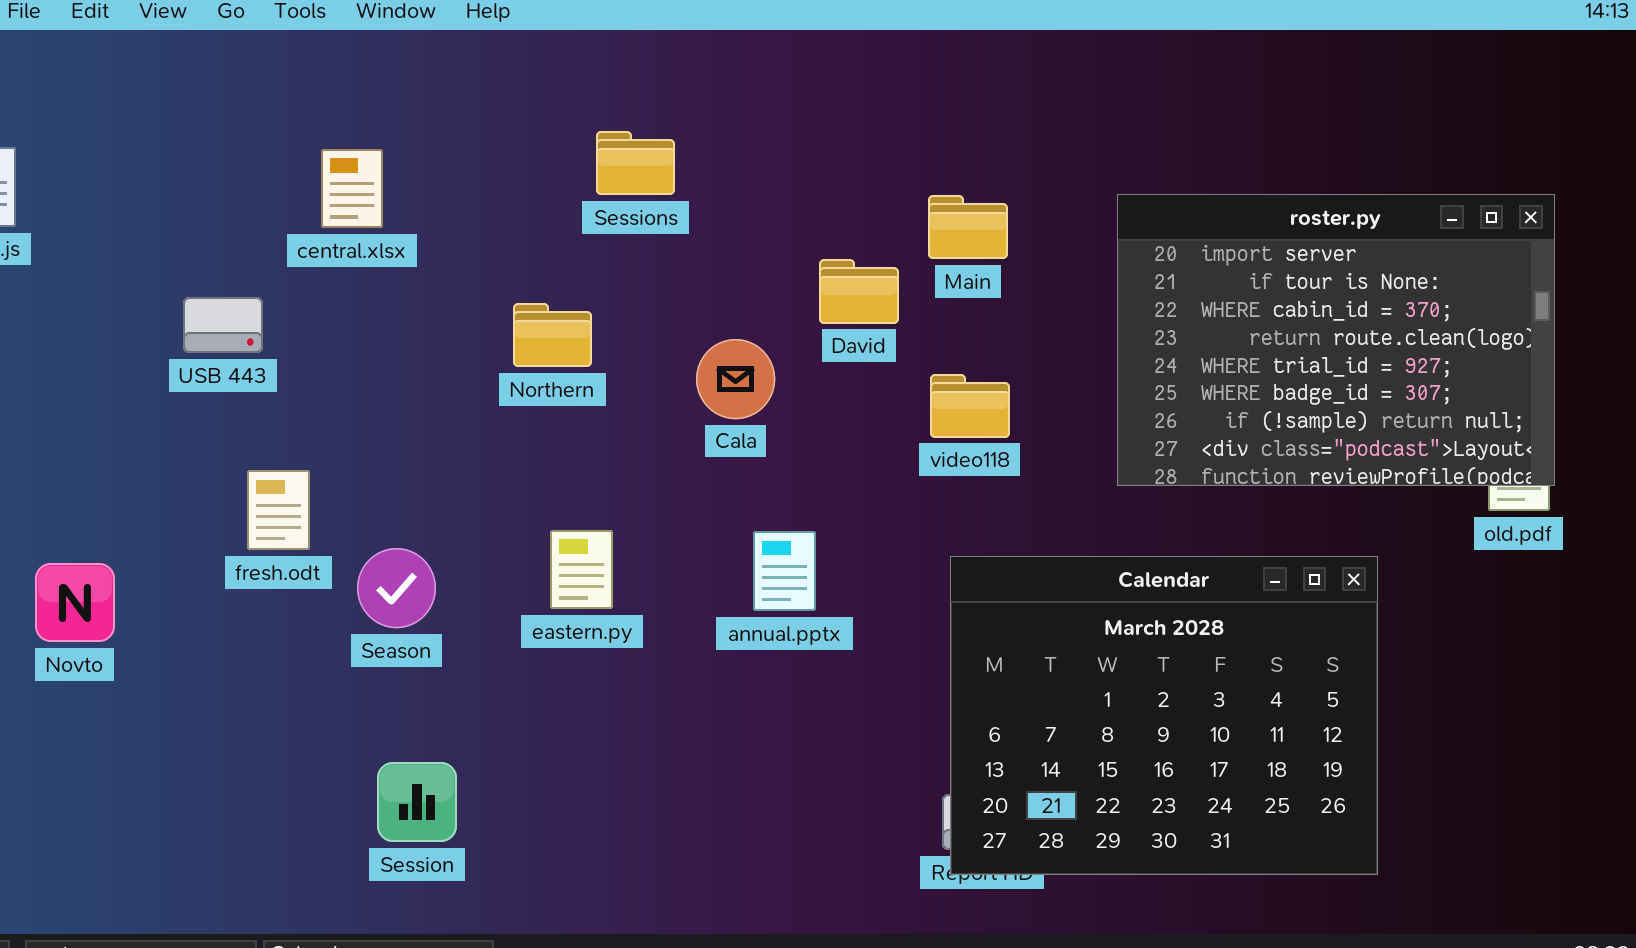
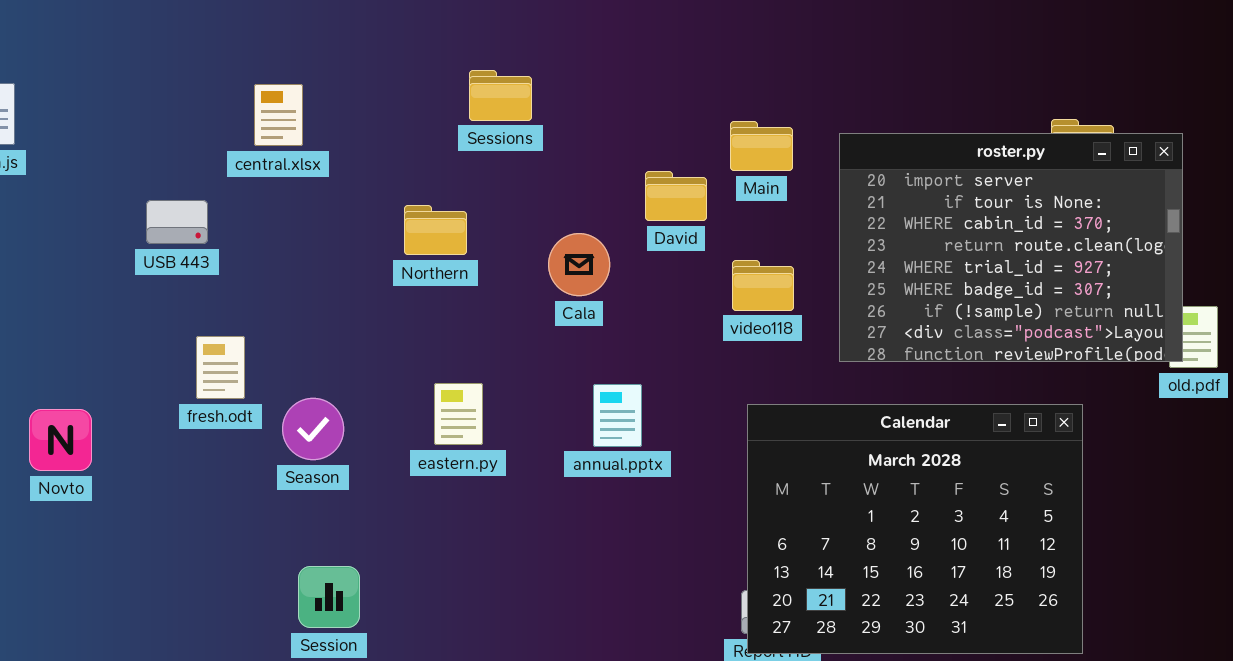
roster.py: [1117,194,1555,486] -> [839,133,1183,362], moved

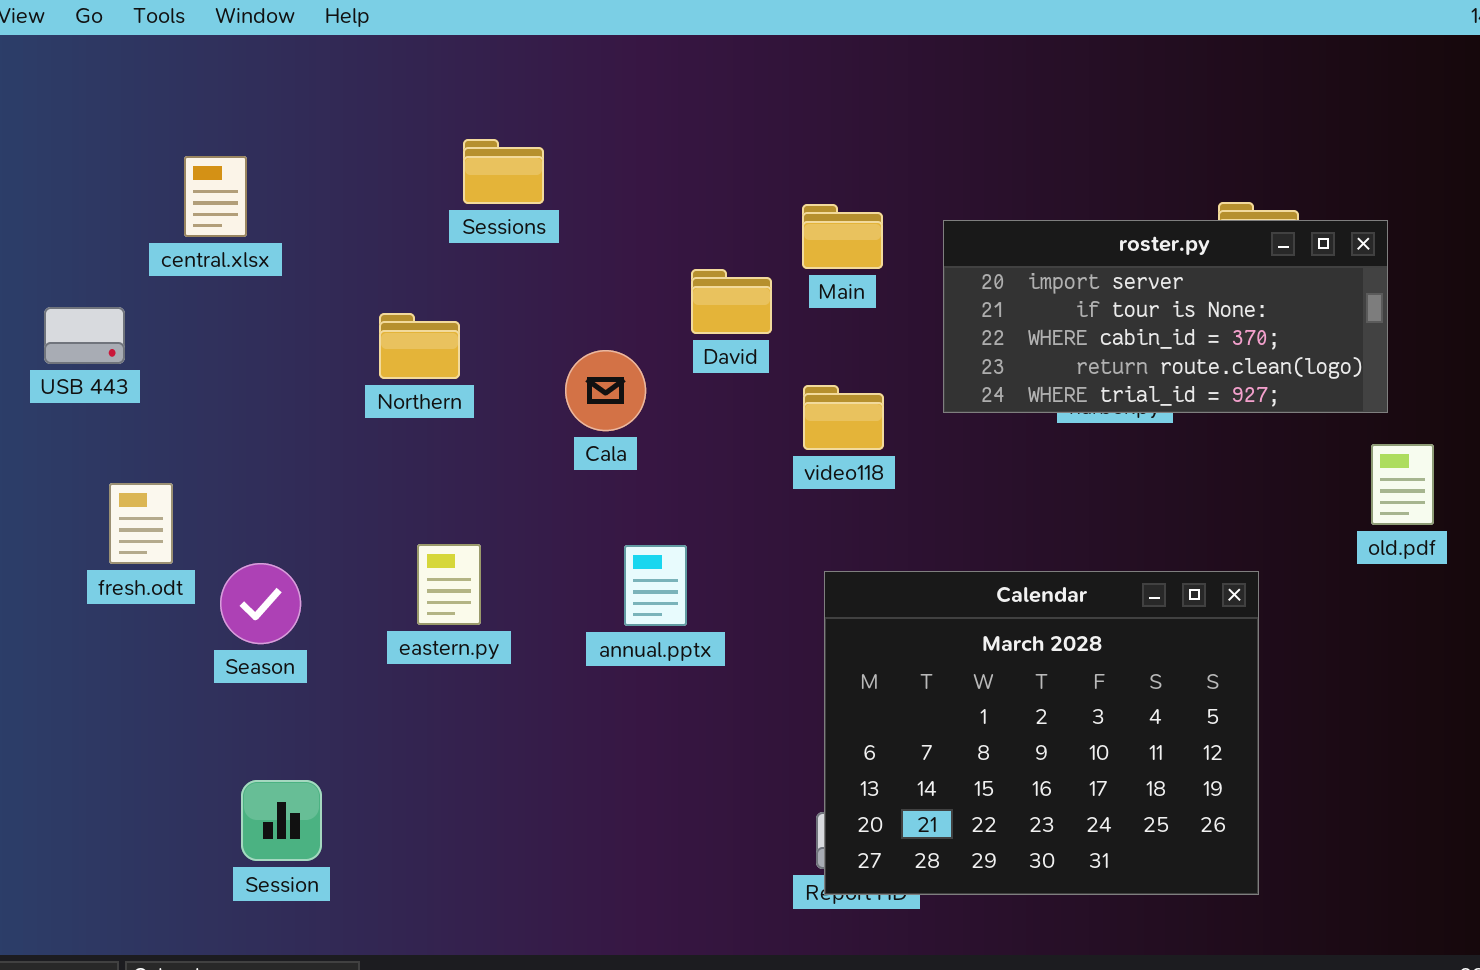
roster.py: [839,133,1183,362] -> [943,220,1388,413], resized

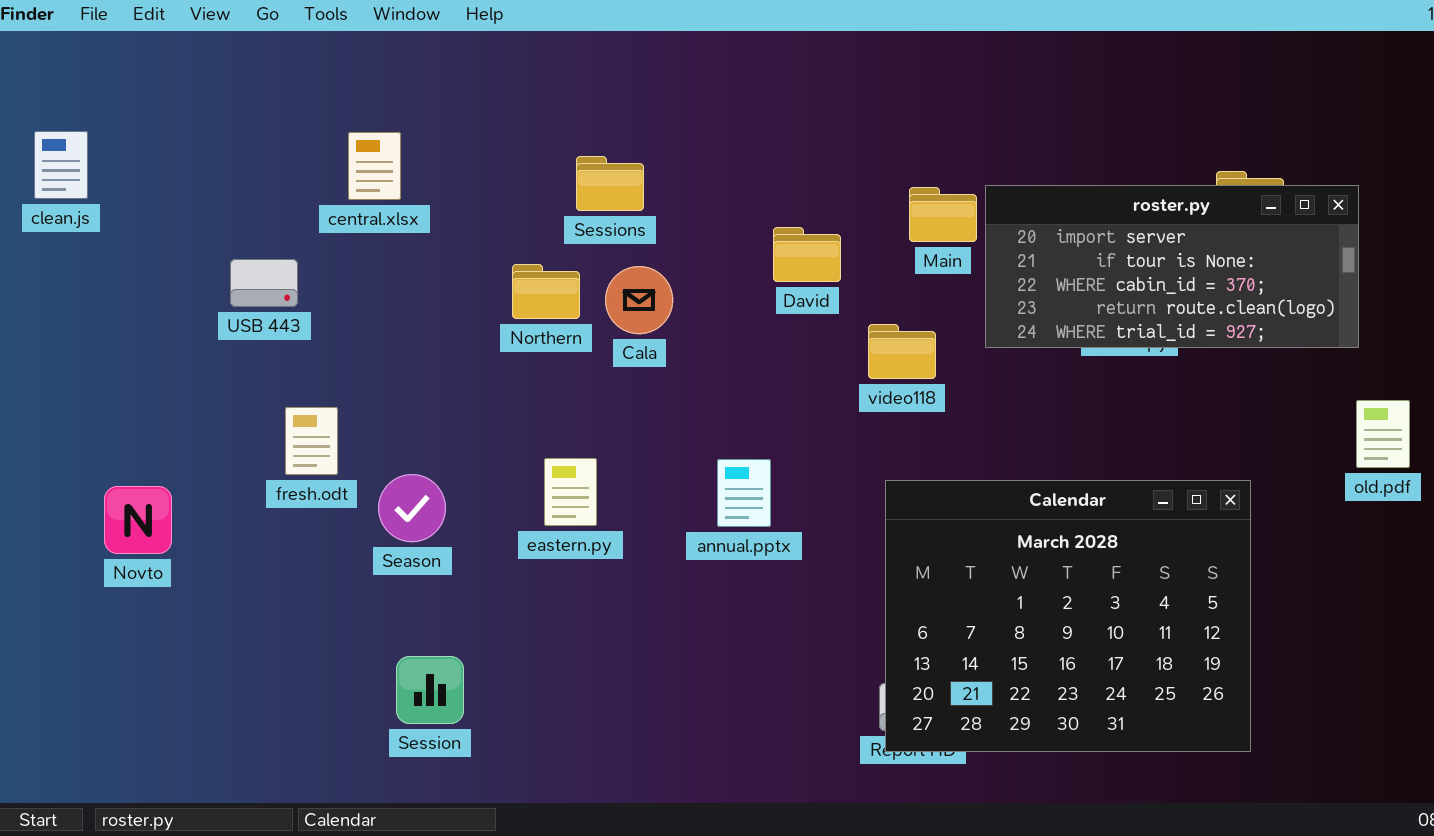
Sessions: [463,139,544,204] -> [576,156,644,211], moved
Main: [802,204,883,269] -> [909,187,977,242], moved
Cala: [565,350,646,431] -> [605,266,673,334], moved
old.pdf: [1371,444,1434,525] -> [1356,400,1410,468], moved

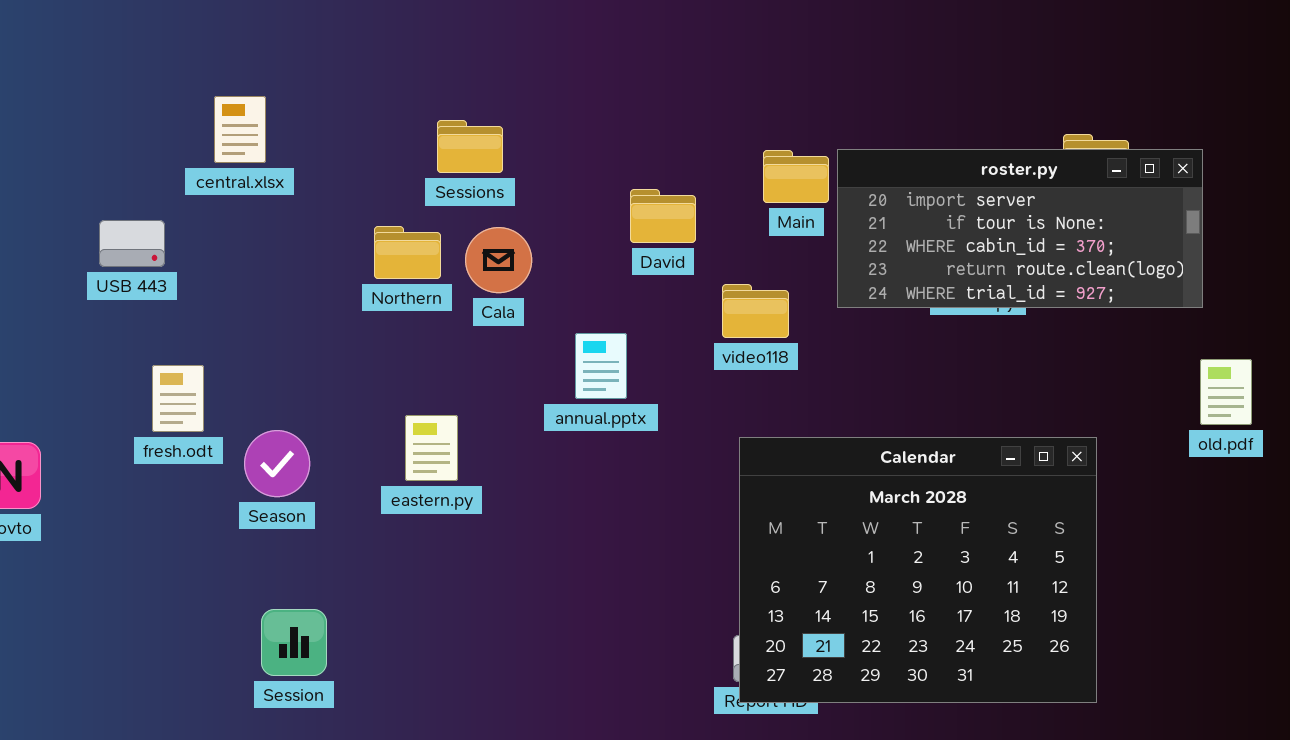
annual.pptx: [717,459,771,527] -> [575,333,627,399], moved

